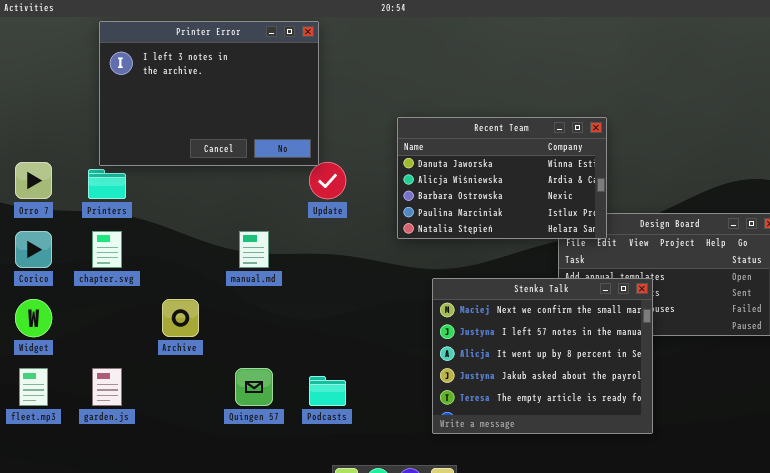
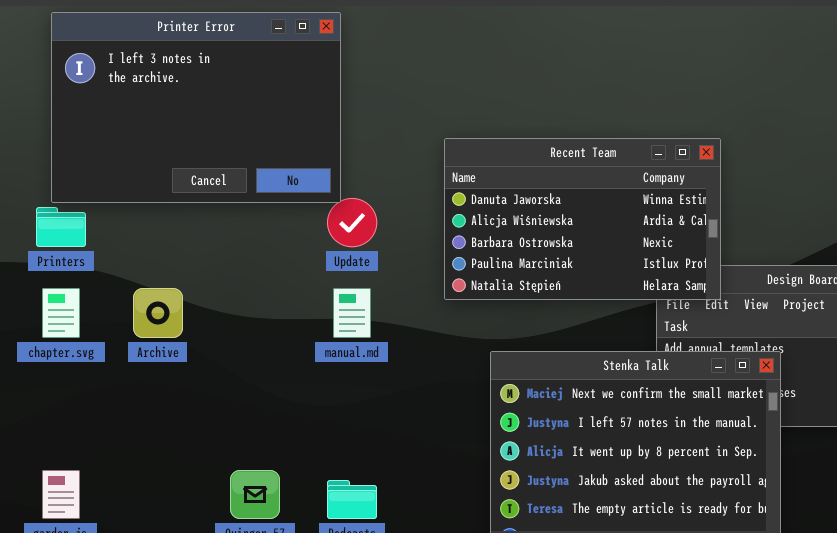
manual.md: [239,231,269,268] -> [333,288,371,338], moved
Archive: [162,299,199,337] -> [133,288,183,338], moved

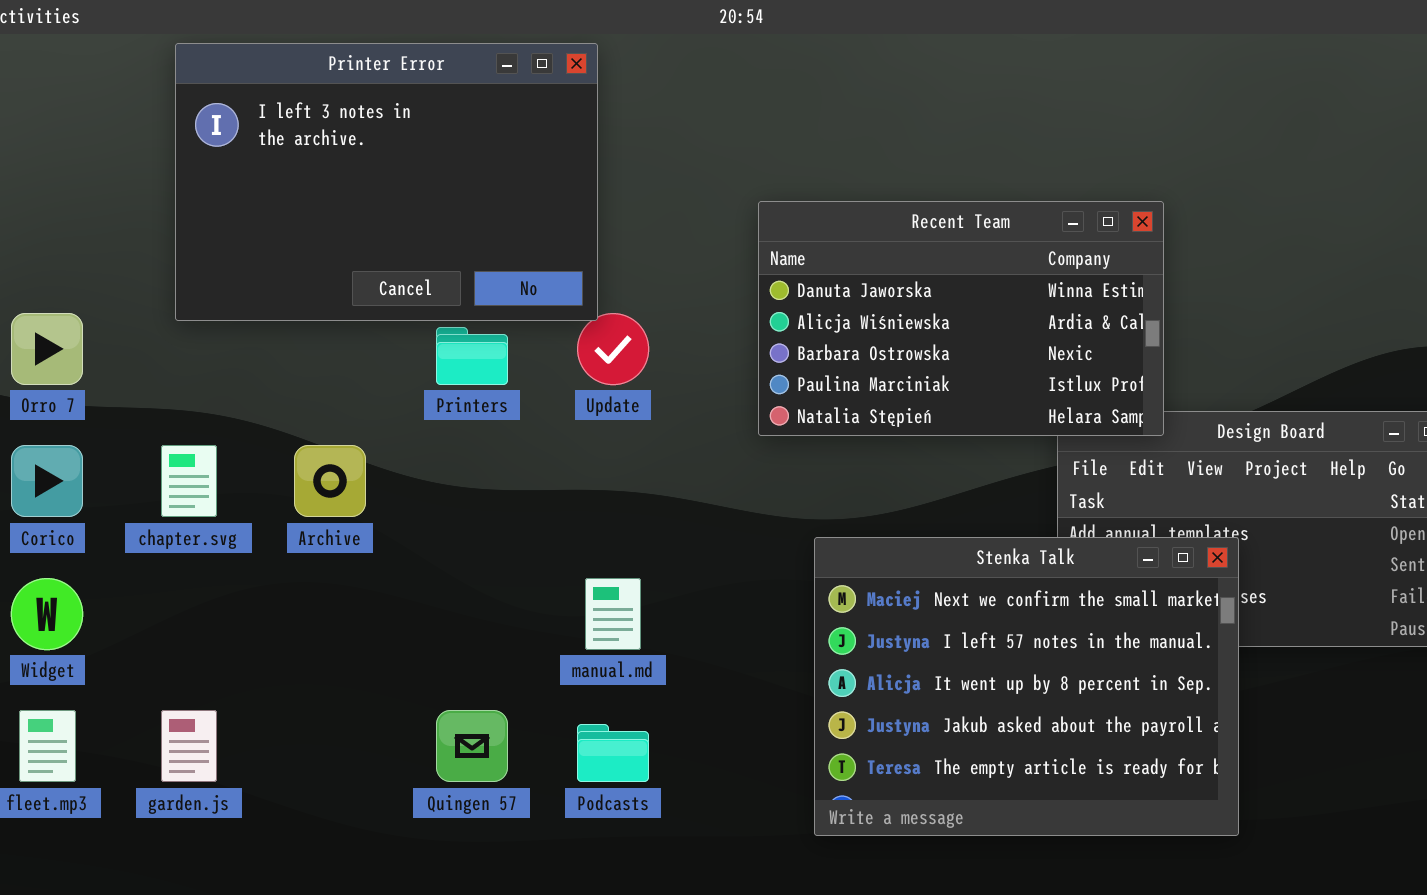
Recent Team: [444,138,721,300] -> [758,201,1164,436], moved
Printers: [36,207,86,247] -> [436,327,508,385], moved
manual.md: [333,288,371,338] -> [585,578,641,650], moved

